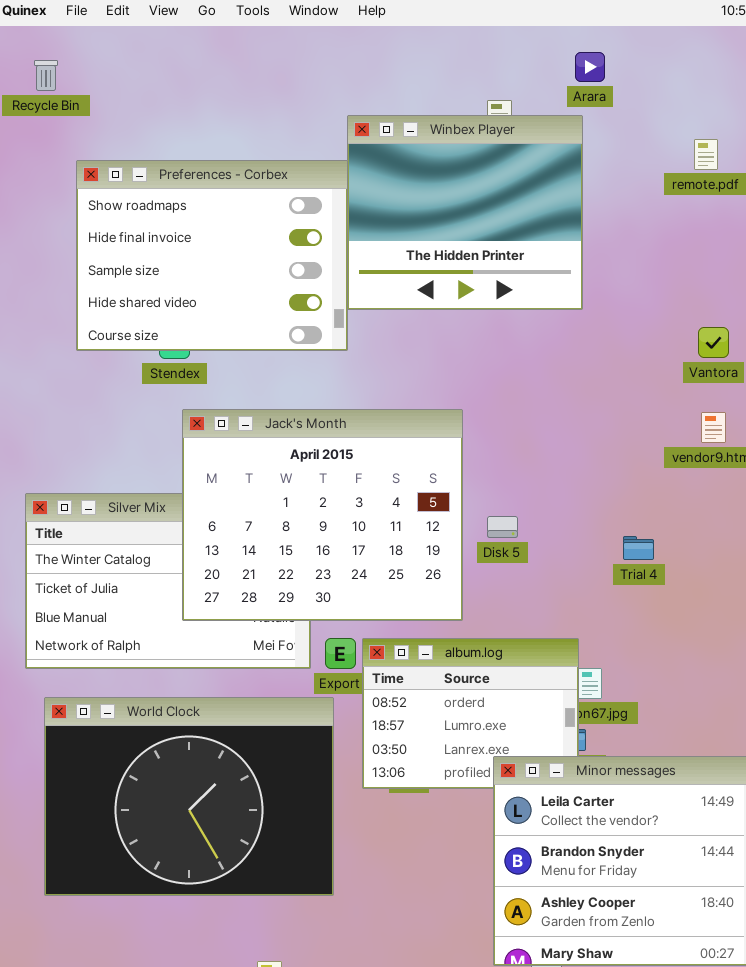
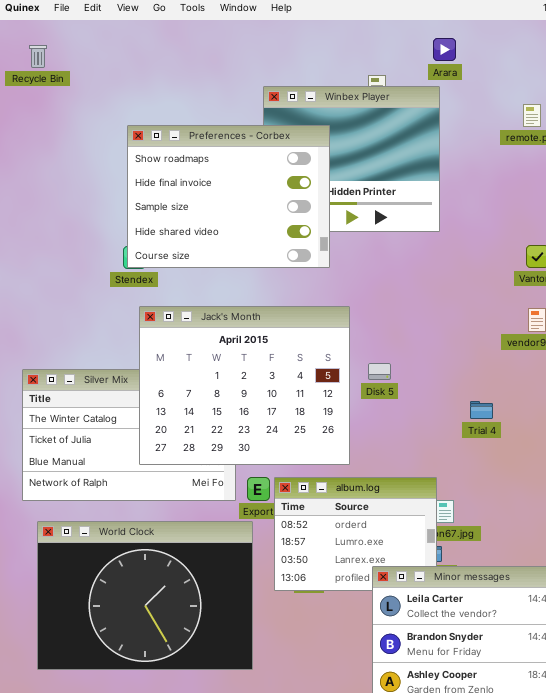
Preferences - Corbex: [76,160,348,351] -> [127,125,330,268], moved
Disk 5: [487,516,518,538] -> [368,363,391,380], moved

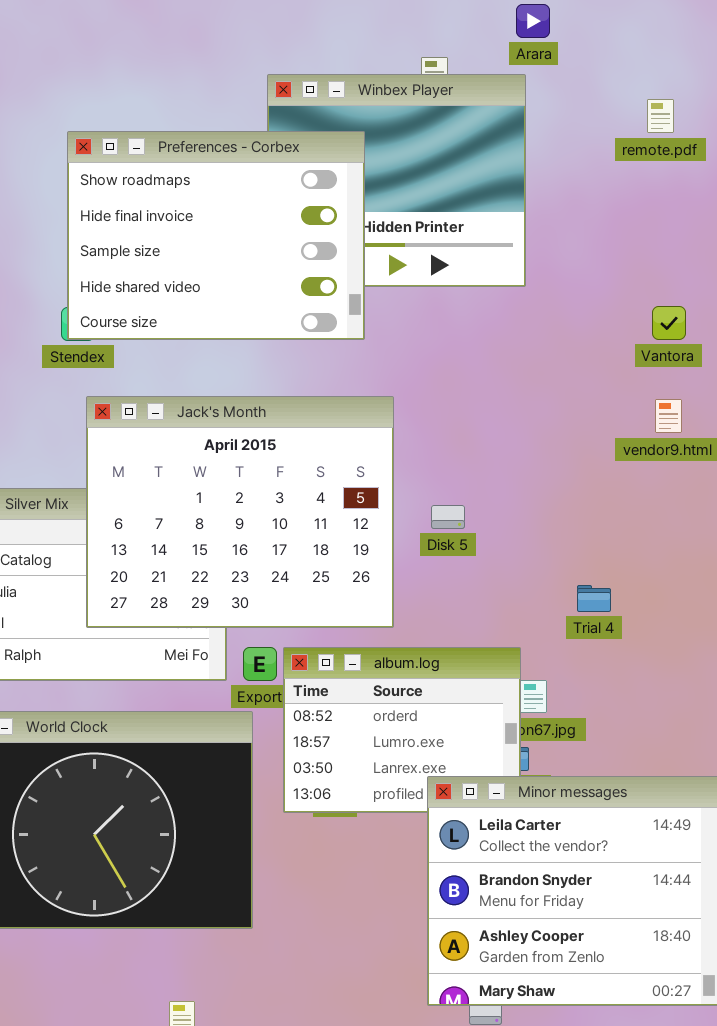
Disk 5: [368,363,391,380] -> [431,505,465,529], moved
Trial 4: [470,401,493,419] -> [577,585,611,612], moved

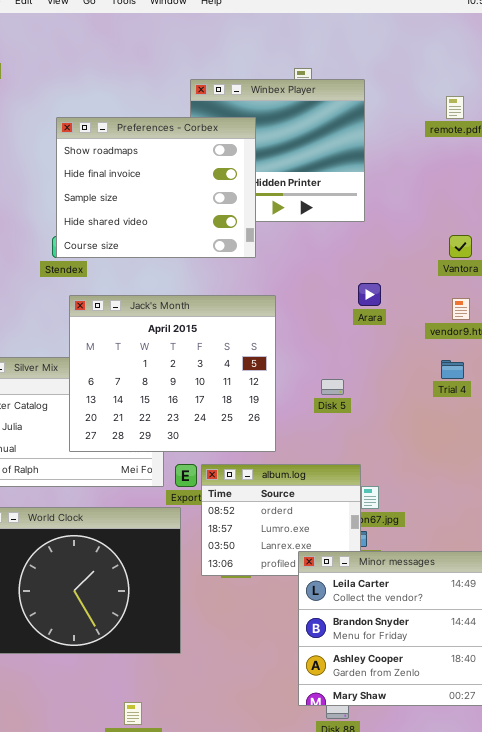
Arara: [516,4,550,38] -> [358,283,381,306], moved
Disk 5: [431,505,465,529] -> [321,379,344,395], moved
Trial 4: [577,585,611,612] -> [441,360,464,379], moved

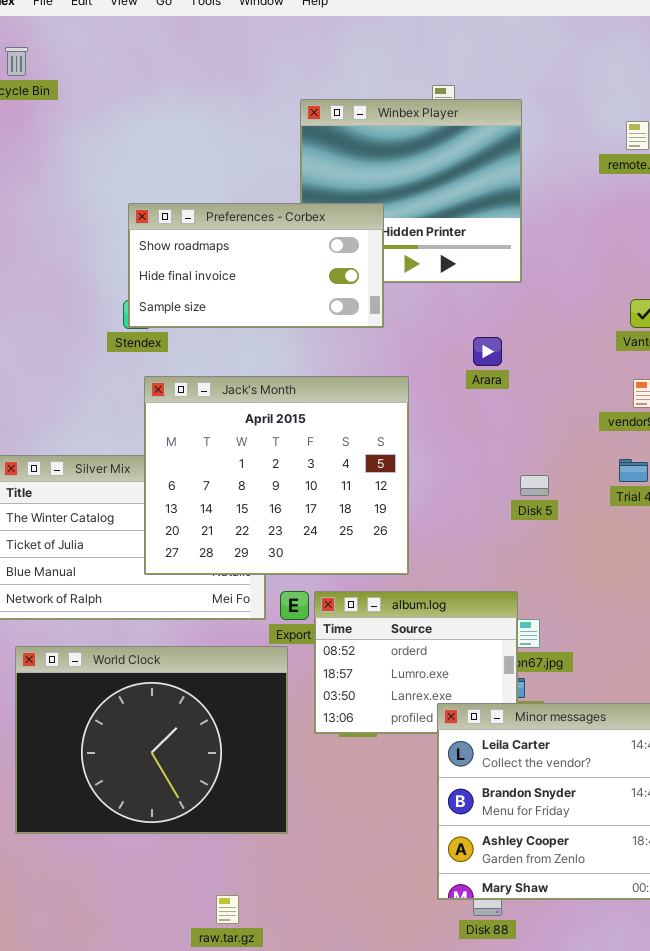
Preferences - Corbex: [56,117,256,258] -> [128,203,384,328], resized
Arara: [358,283,381,306] -> [473,337,502,366], moved
Disk 5: [321,379,344,395] -> [520,475,549,496], moved

